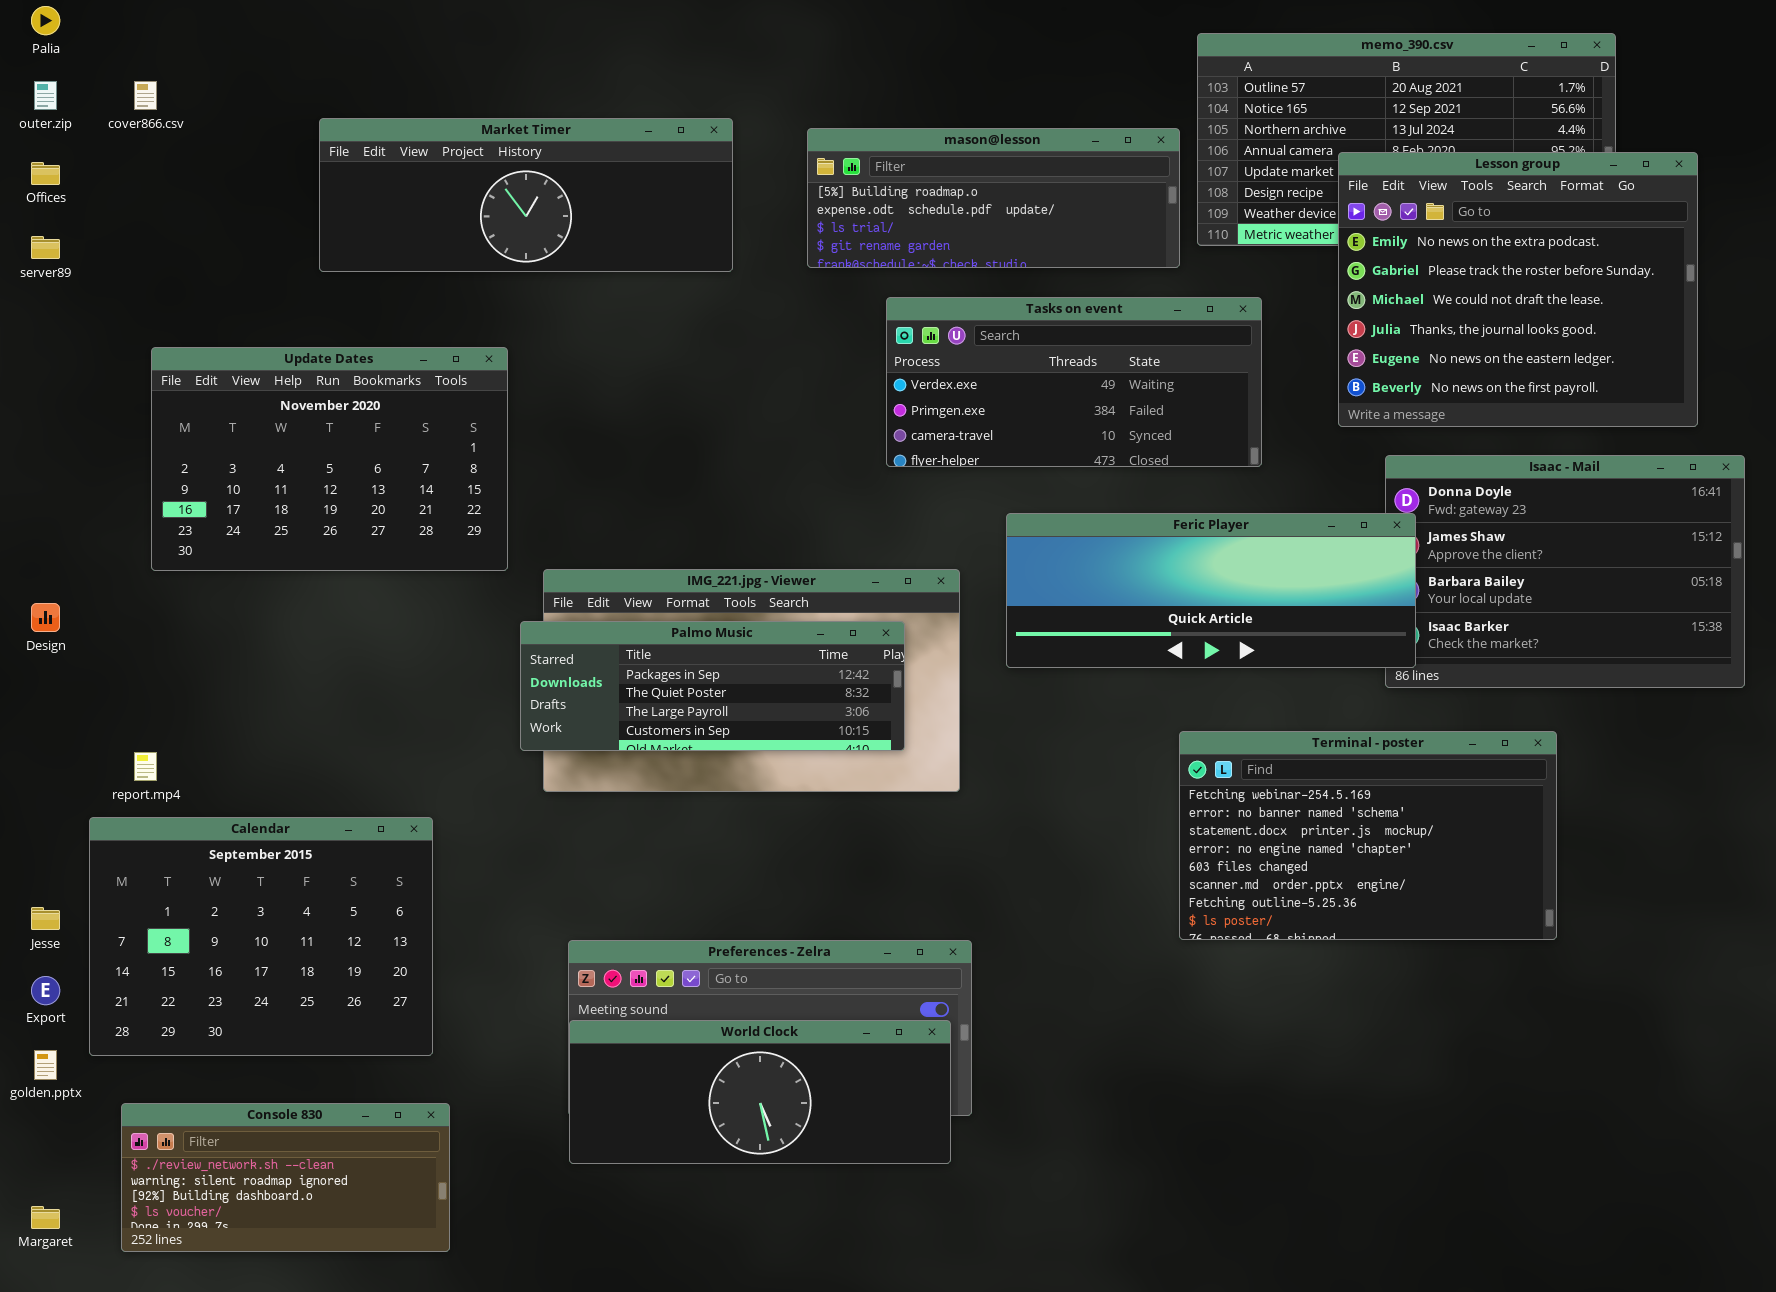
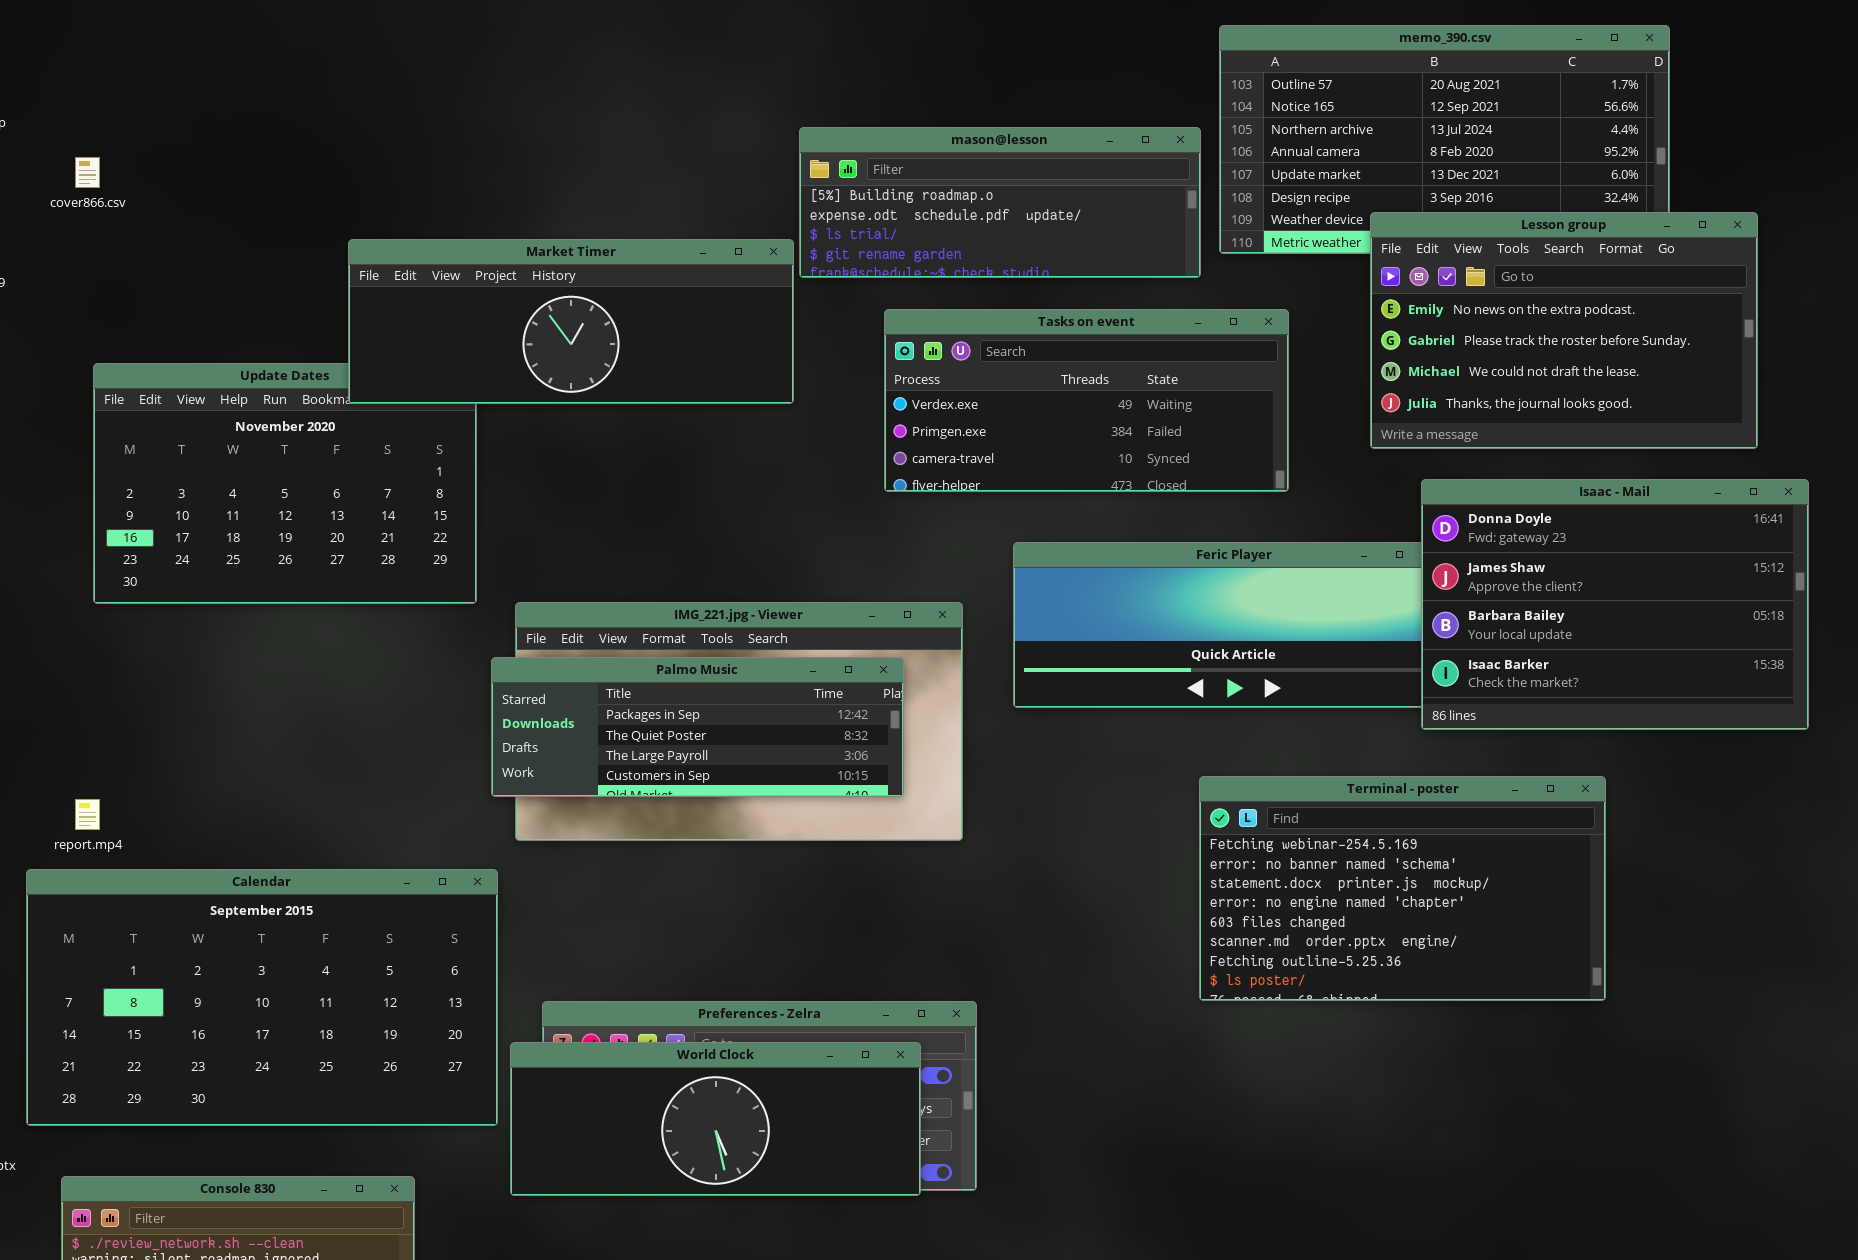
cover866.csv: [134,81,157,110] -> [75,157,100,188], moved
Market Timer: [319,118,733,272] -> [348,239,794,404], moved
Lesson group: [1338,152,1698,427] -> [1370,212,1758,449], resized
Isaac - Mail: [1385,455,1745,688] -> [1421,479,1809,730], raised
Calendar: [89,817,433,1056] -> [26,869,498,1126], resized
World Clock: [569,1020,951,1164] -> [510,1042,921,1196], moved

